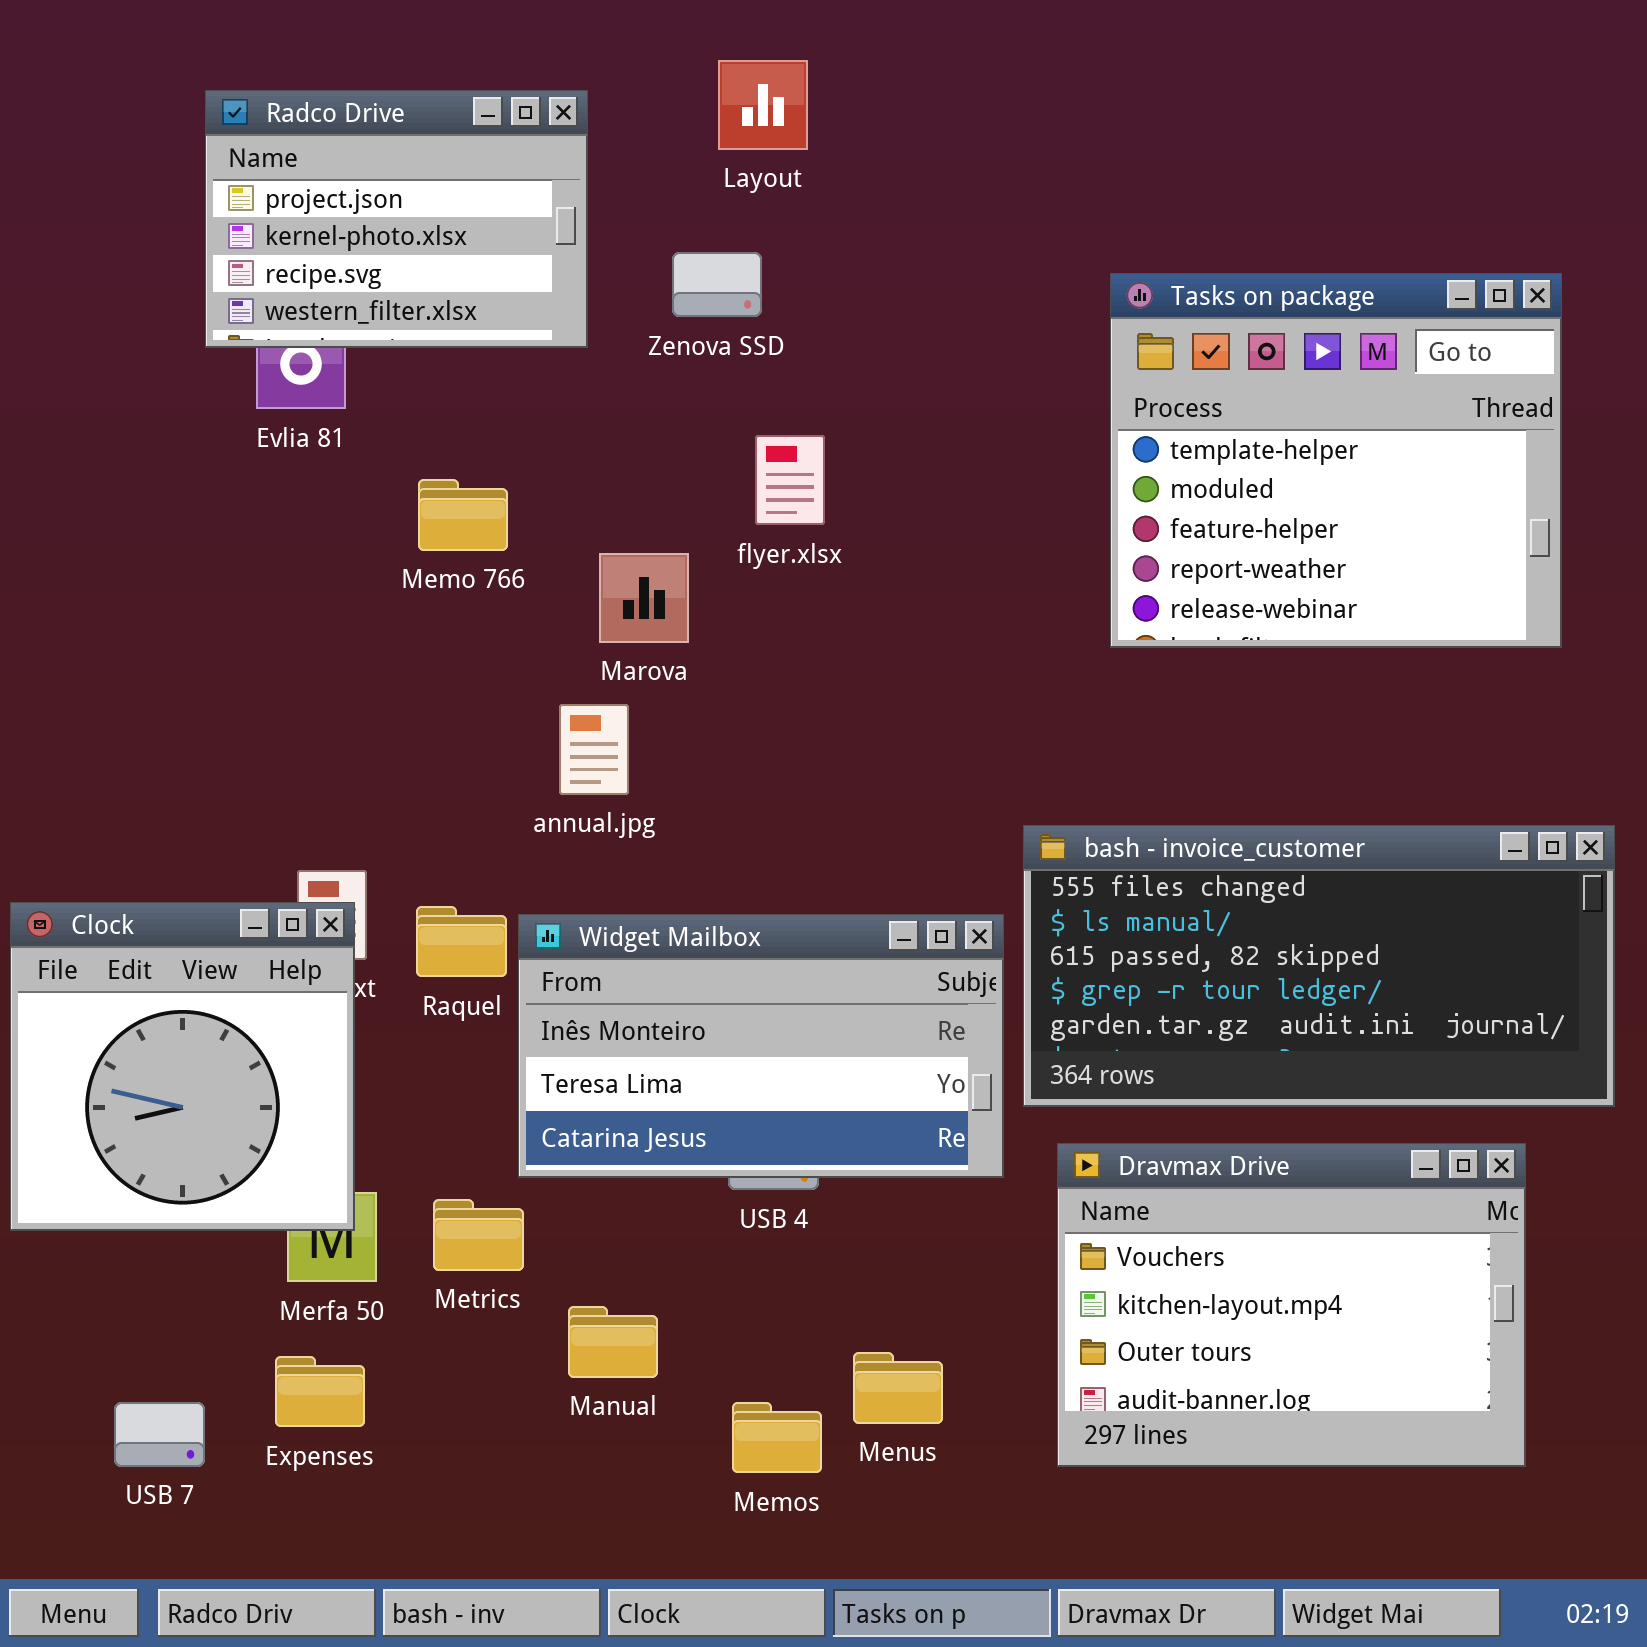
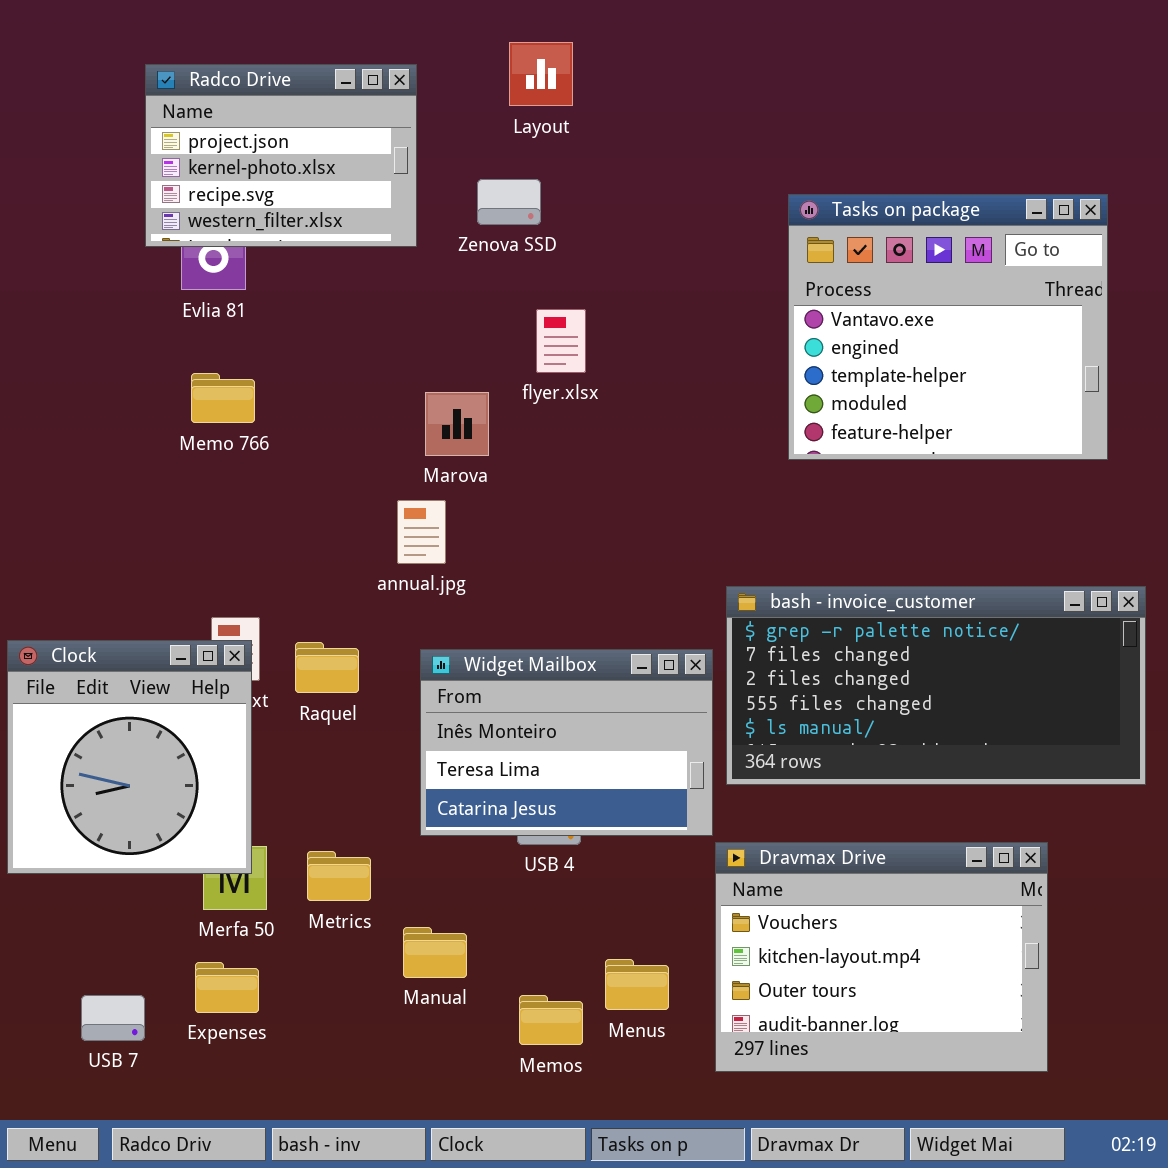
Tasks on package: [1110,273,1562,648] -> [788,194,1108,460], scrolled up 2 rows
Memo 766: [418,479,508,551] -> [191,373,255,423], moved
bash - invoice_customer: [1023,825,1615,1107] -> [726,586,1146,785], scrolled up 3 rows
Widget Mailbox: [518,914,1004,1178] -> [420,649,713,836], resized
Dravmax Drive: [1057,1143,1526,1467] -> [715,842,1048,1072], moved

